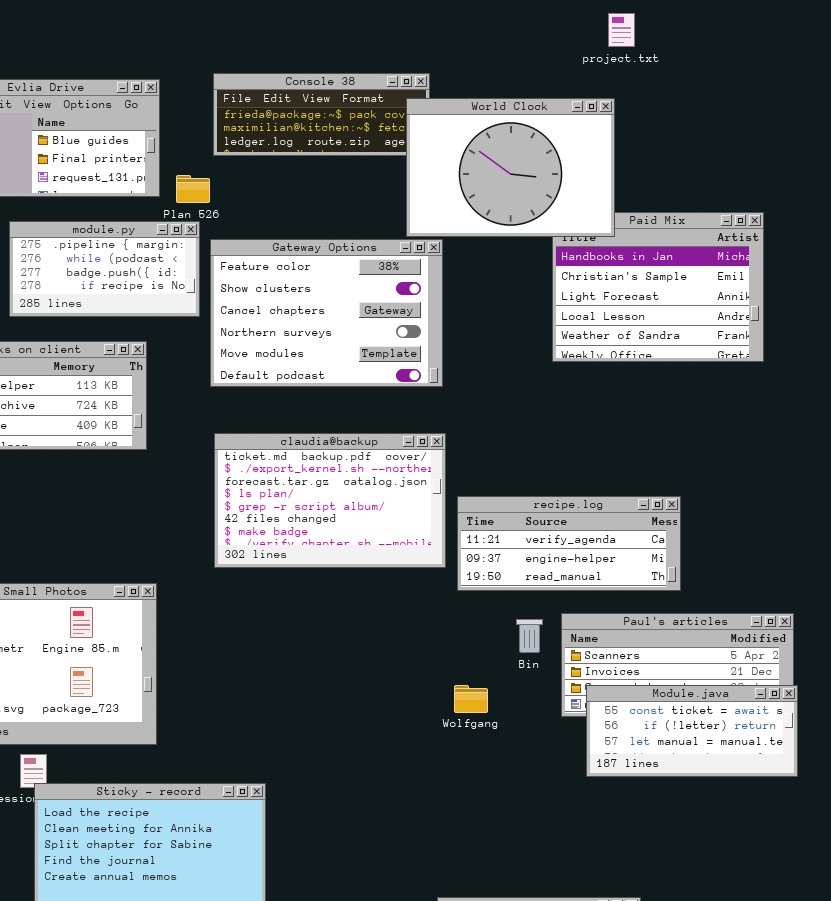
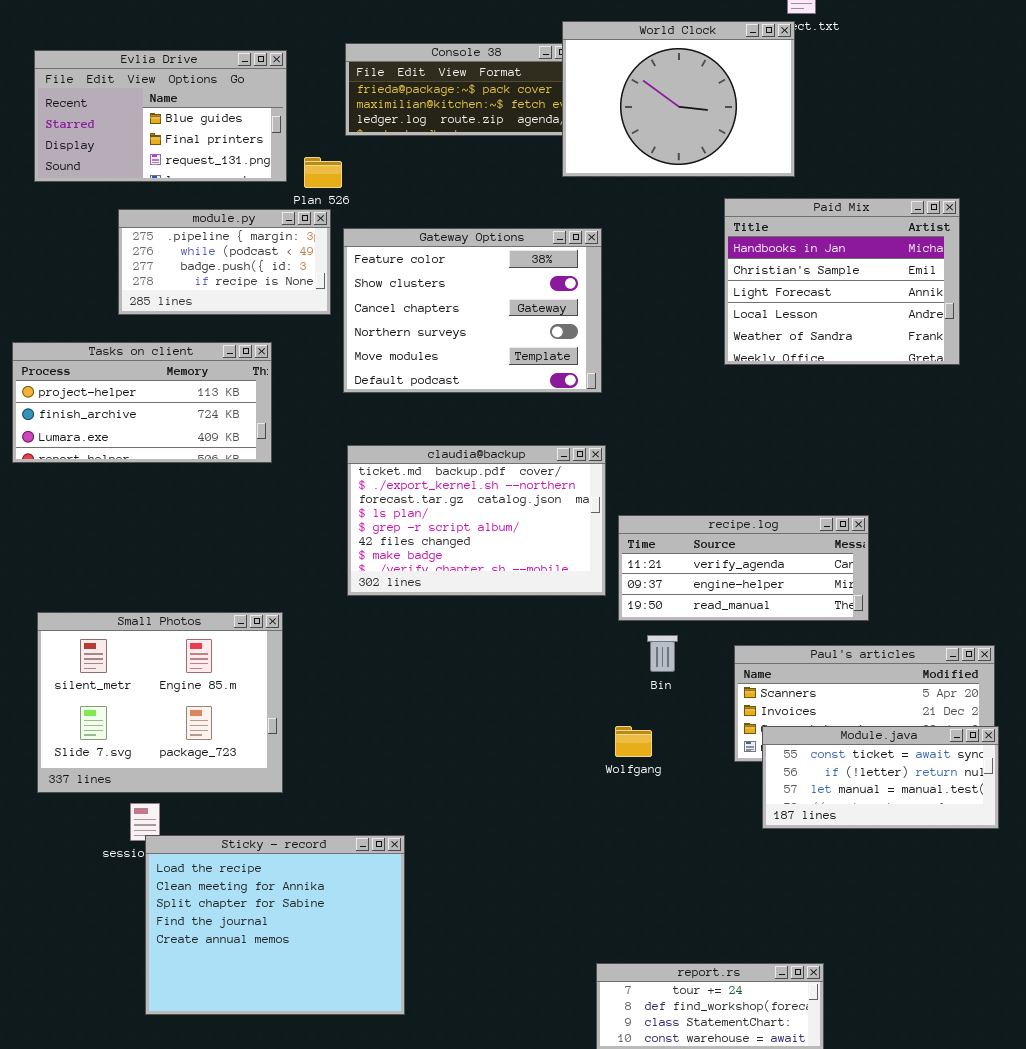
World Clock: [406,98,615,237] -> [562,21,795,177], moved
Bin: [516,619,543,653] -> [647,635,678,672], moved

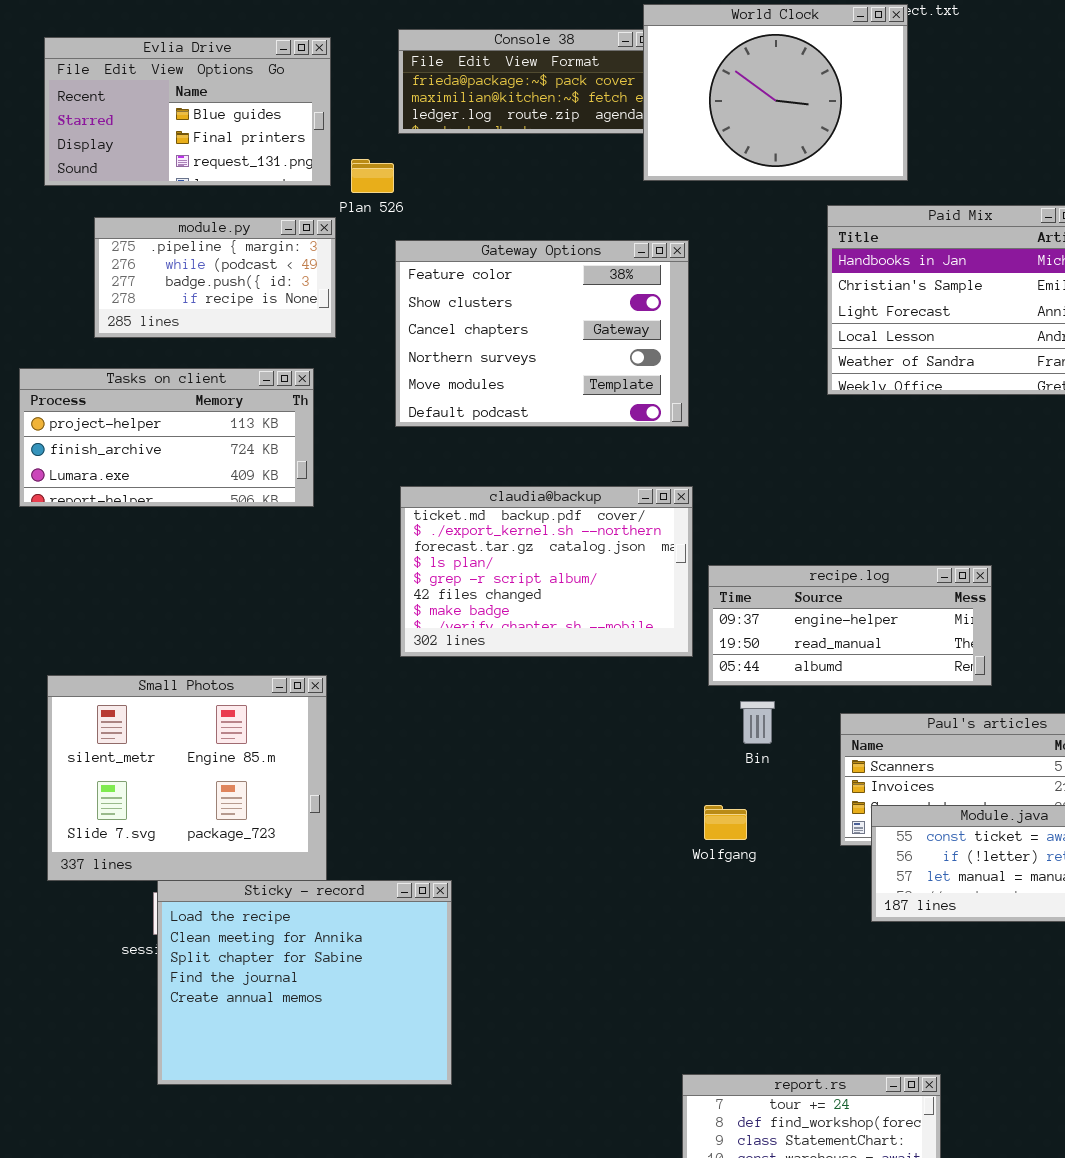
module.py: [118,209,331,315] -> [94,217,336,338], moved
recipe.log: [618,515,869,621] -> [708,565,992,686], scrolled down 1 row
Sticky - record: [145,835,405,1015] -> [157,880,452,1085], moved

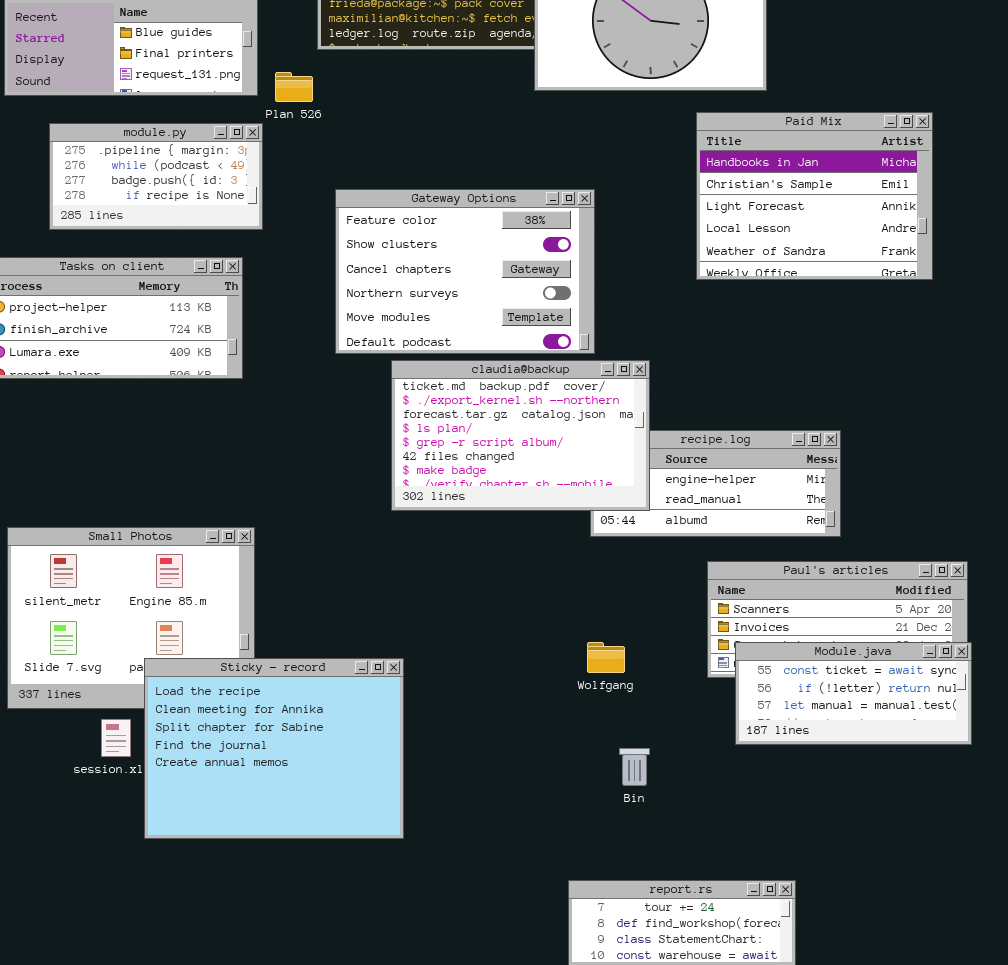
Gateway Options: [395,240,689,427] -> [335,189,595,354], moved
claudia@backup: [400,486,693,657] -> [391,360,650,511], moved
Bin: [740,701,775,744] -> [619,748,650,786], moved
Sticky - record: [157,880,452,1085] -> [144,658,404,839], moved

